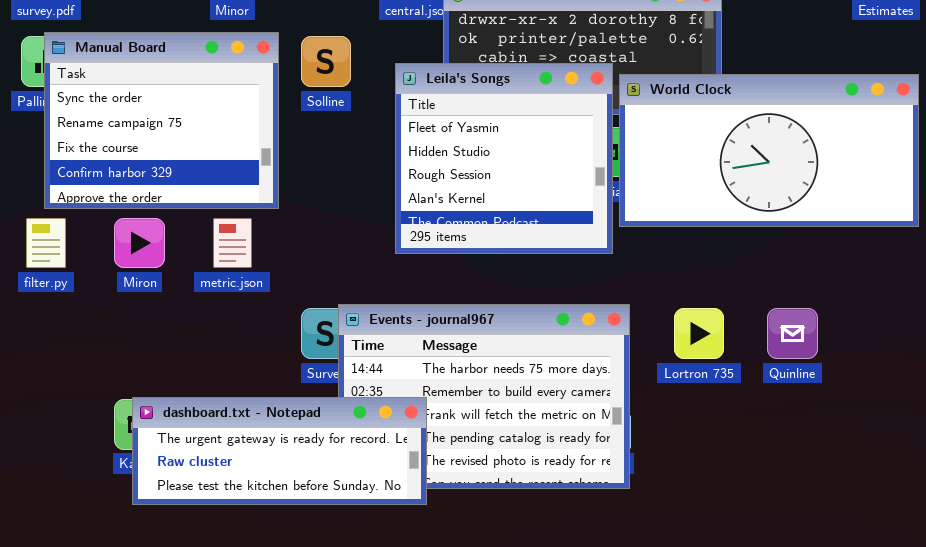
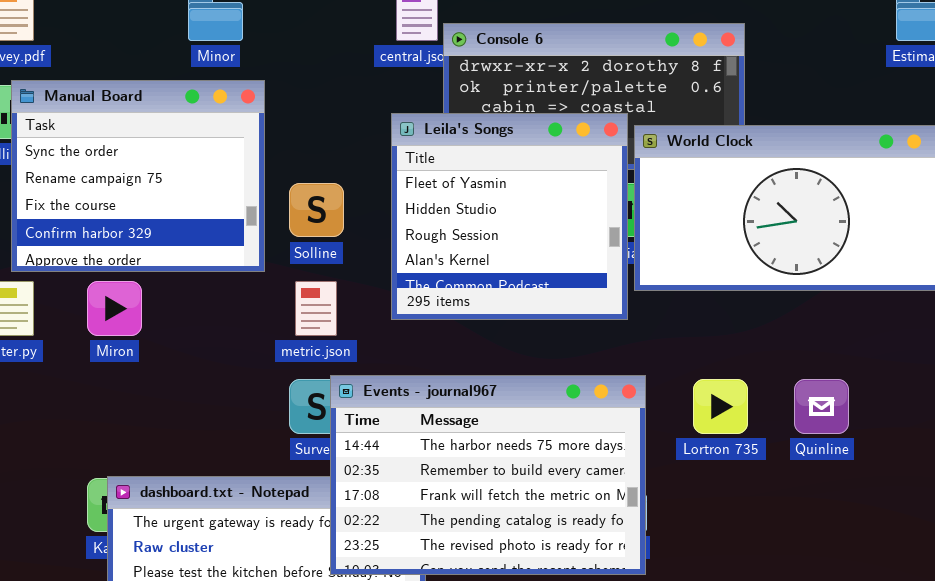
Solline: [301,36,351,87] -> [289,183,344,237], moved
metric.json: [213,218,252,268] -> [295,281,337,336], moved
Events - journal967: [338,304,630,489] -> [330,375,646,575], raised

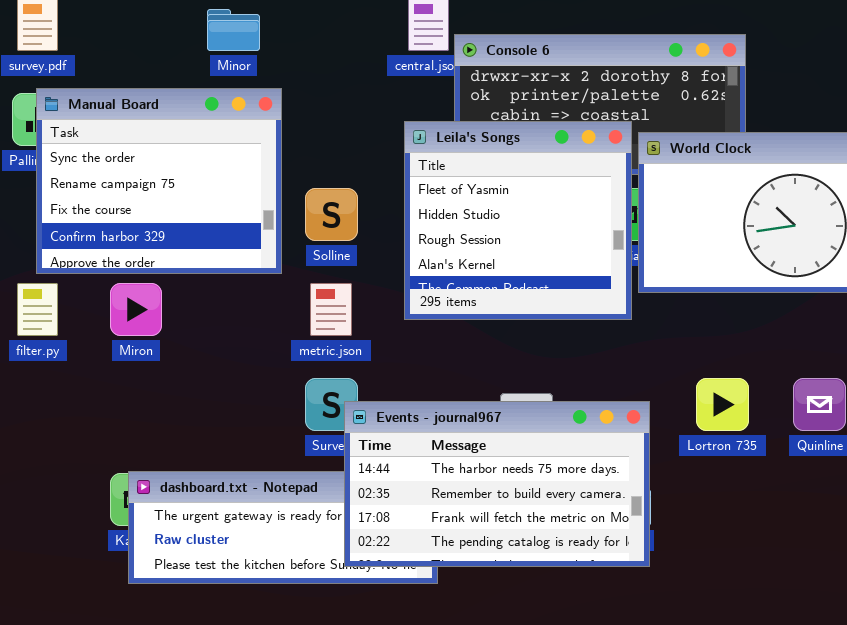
Events - journal967: [330,375,646,575] -> [344,401,650,567], resized

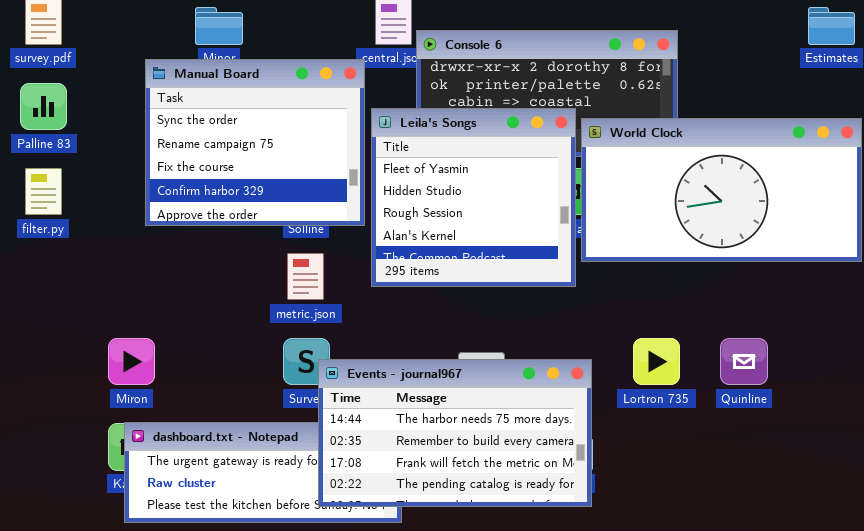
Manual Board: [36,88,282,274] -> [145,59,365,226], moved
filter.py: [17,283,58,336] -> [25,168,62,215], moved
Miron: [110,283,162,336] -> [108,338,155,385], moved

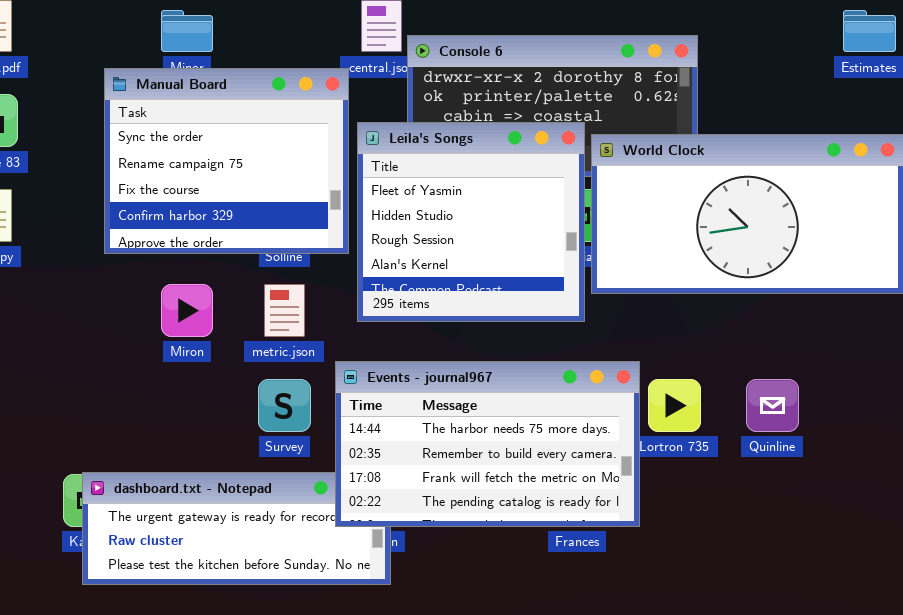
Miron: [108,338,155,385] -> [161,284,213,337], moved
Events - journal967: [318,359,592,507] -> [335,361,640,527], moved

